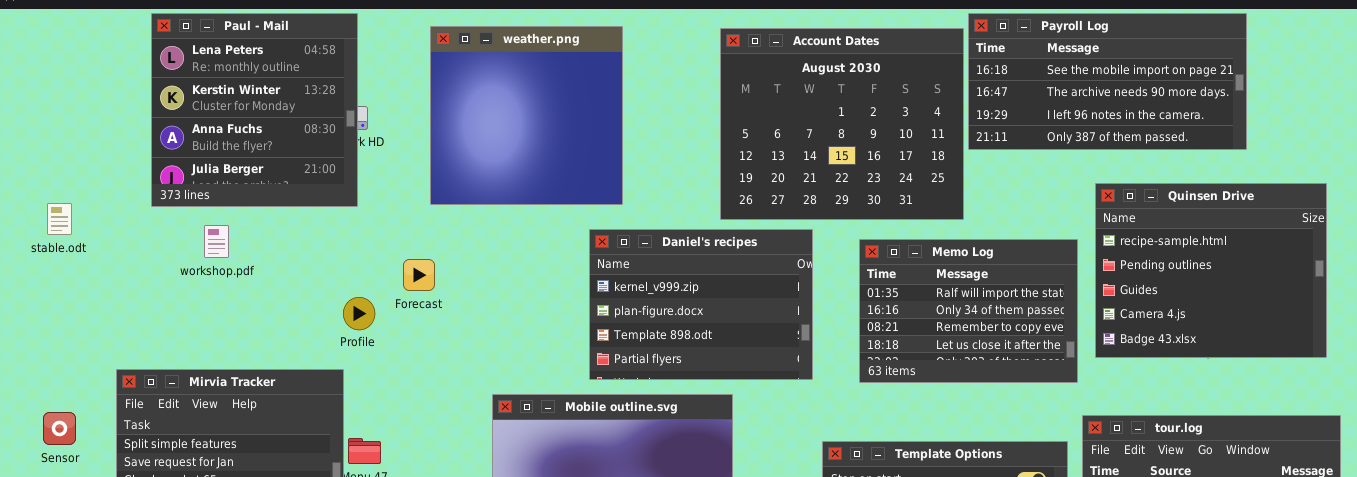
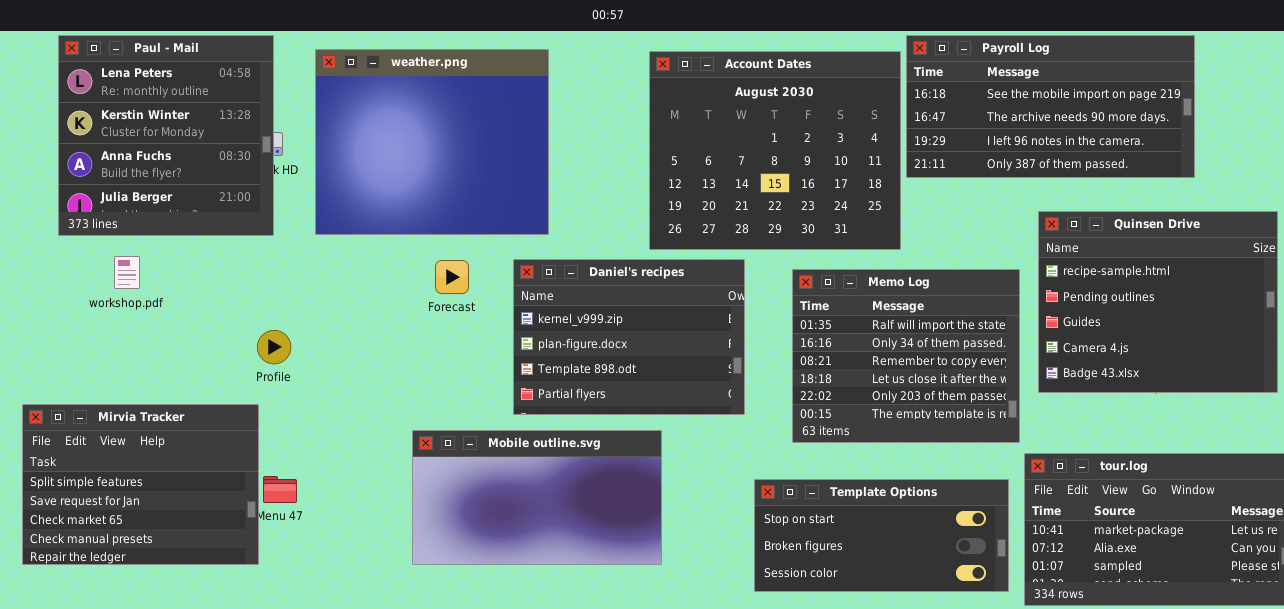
weather.png: [430,26,623,205] -> [315,49,549,235], resized
Memo Log: [859,239,1078,383] -> [792,269,1020,443], resized
Forecast: [403,259,435,291] -> [435,260,469,294], moved

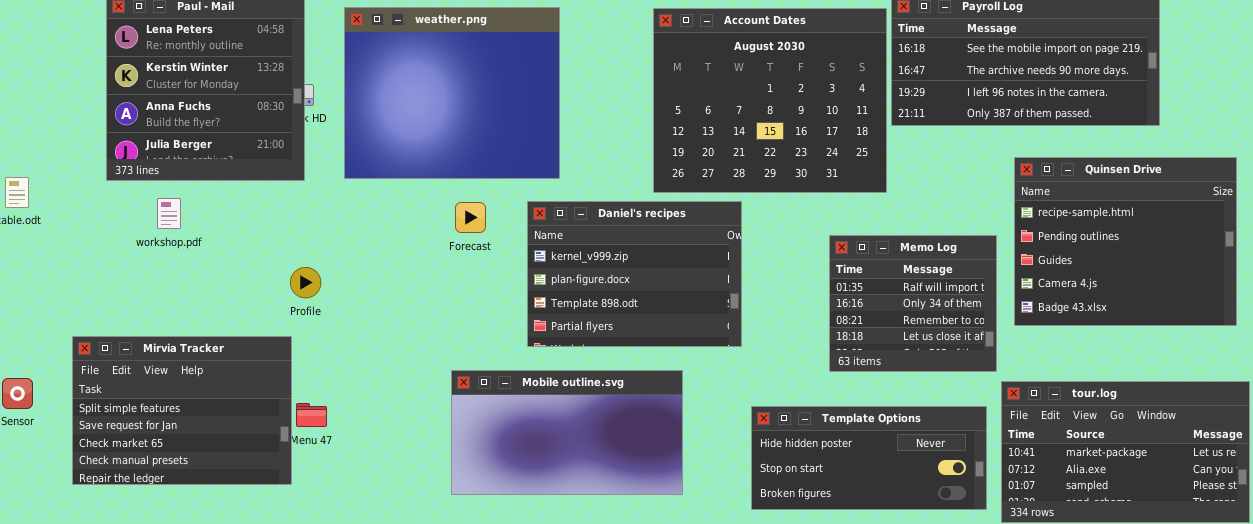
Memo Log: [792,269,1020,443] -> [829,235,997,372], resized
Mobile outline.svg: [412,430,662,565] -> [451,370,683,495], moved
Template Options: [754,479,1009,592] -> [751,406,987,510], scrolled up 1 row

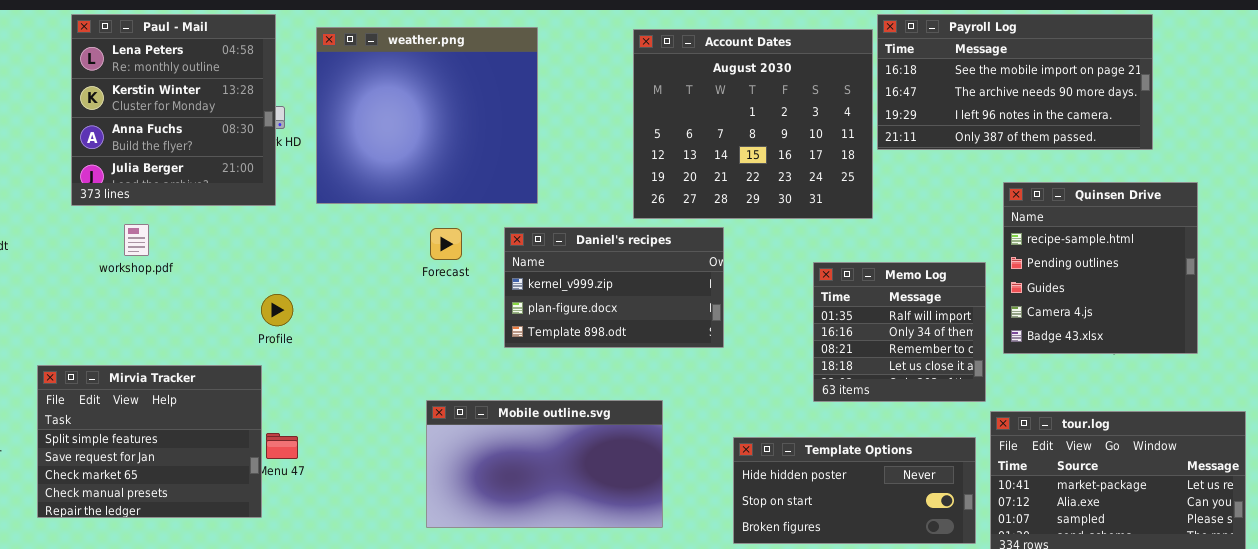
Quinsen Drive: [1014,157,1237,326] -> [1003,182,1198,354], resized
Daniel's recipes: [527,201,742,347] -> [504,227,724,348], resized

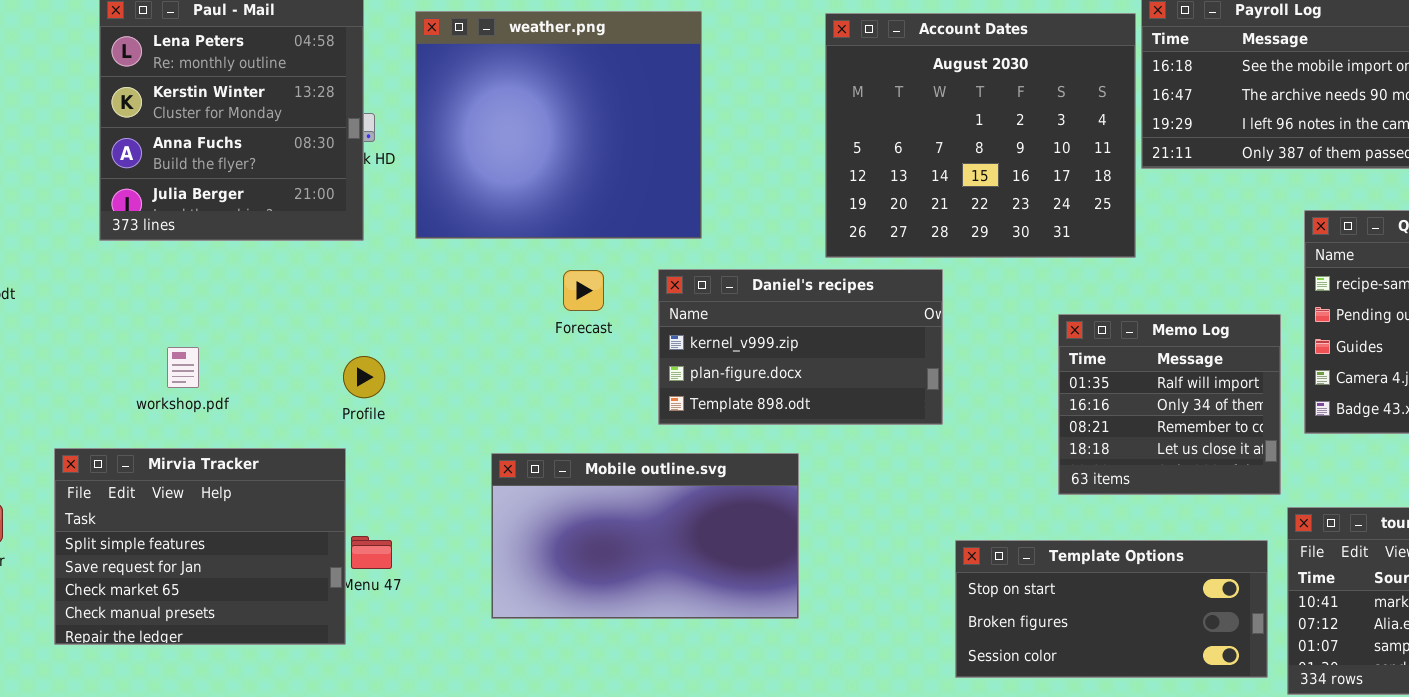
workshop.pdf: [124,224,149,256] -> [167,347,199,388], moved
Mobile outline.svg: [426,400,663,528] -> [491,453,799,619], moved
Template Options: [733,437,976,544] -> [955,540,1268,678], scrolled down 1 row

